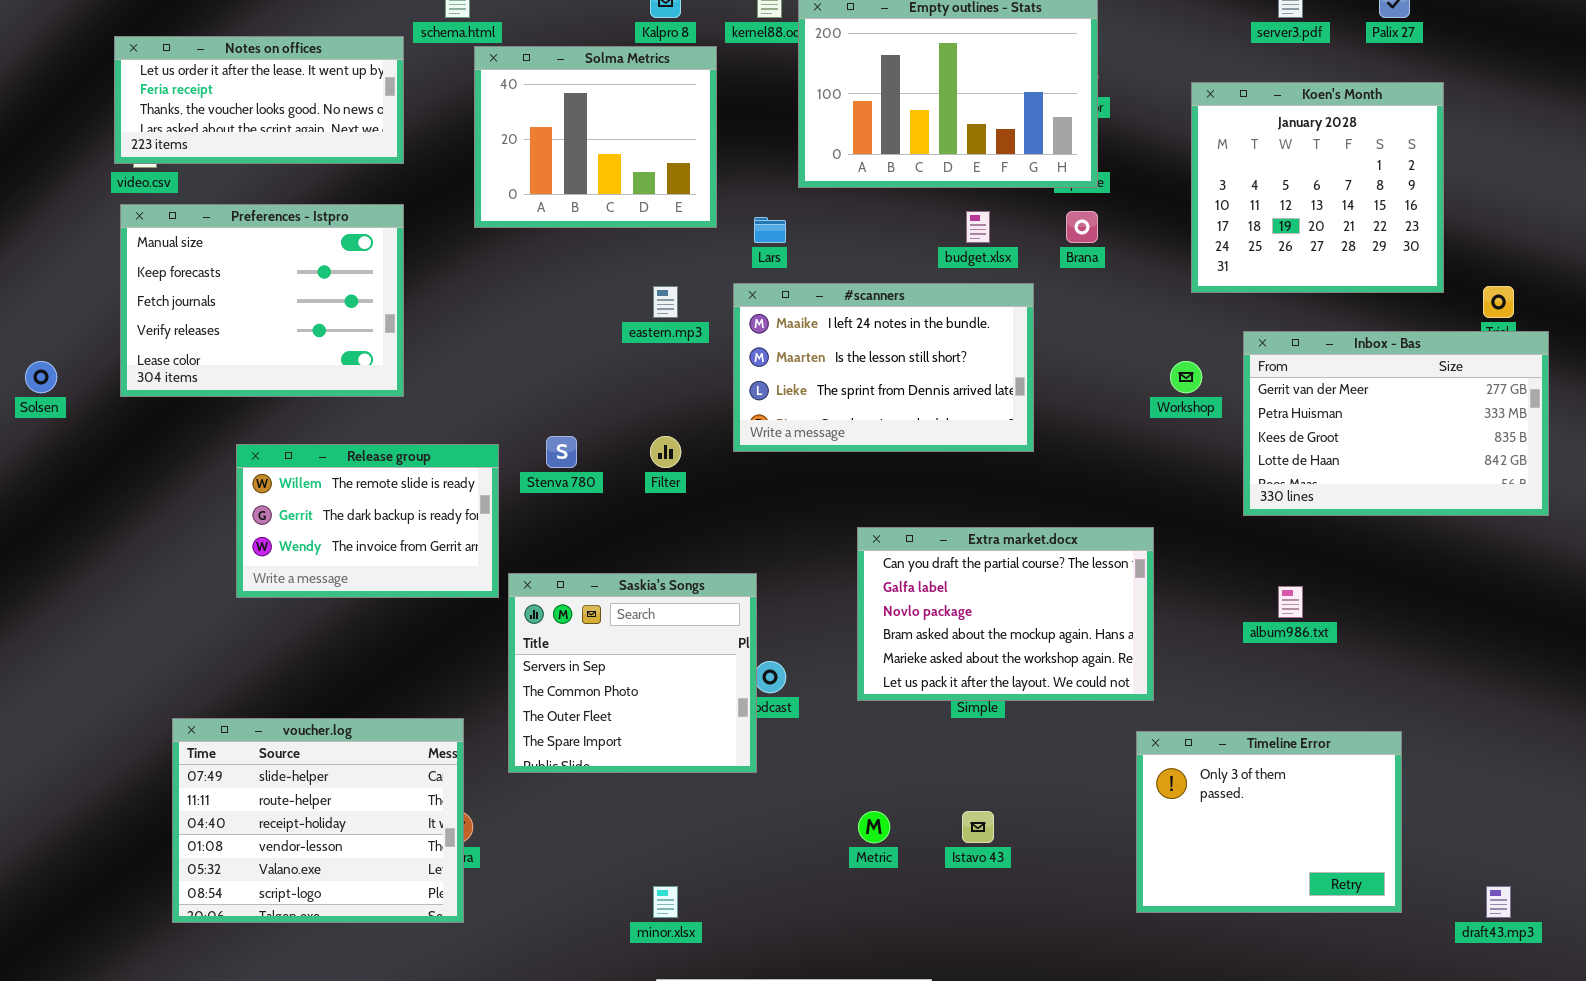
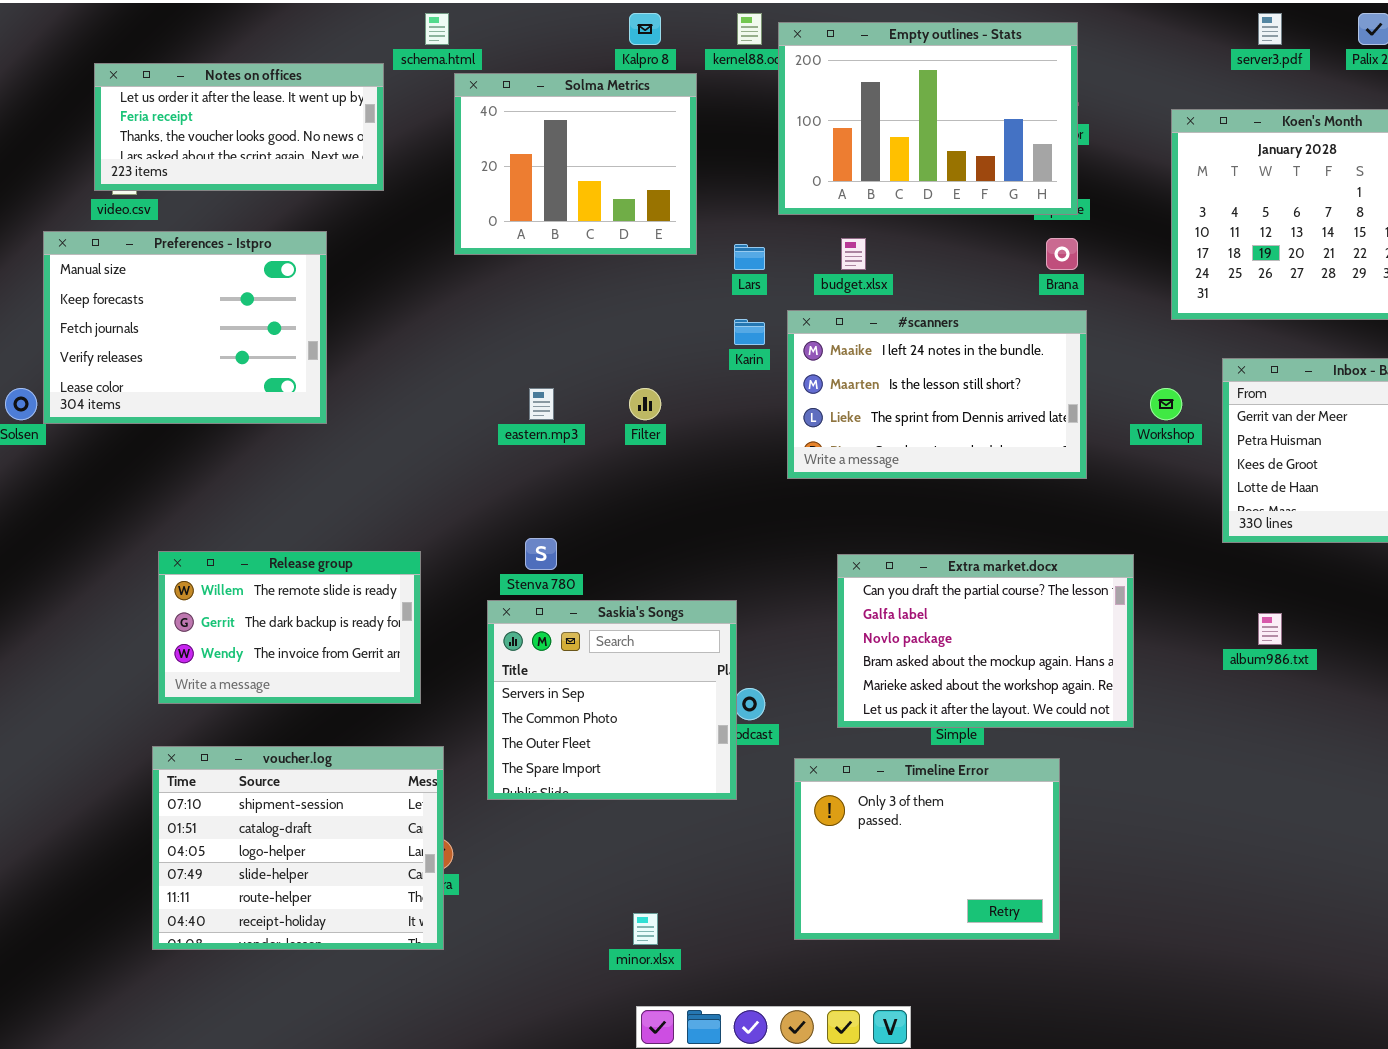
Preferences - Istpro: [120,204,404,397] -> [43,231,327,424], moved
budget.xlsx: [966,211,990,243] -> [841,238,866,270], moved
#scanners: [733,283,1034,452] -> [787,310,1087,479], moved
eastern.mp3: [653,286,678,318] -> [529,388,554,420], moved
Stenva 780: [546,436,577,468] -> [525,538,557,570], moved
Filter: [650,436,681,468] -> [629,388,661,420], moved
Release group: [236,444,499,598] -> [158,551,421,704], moved
voucher.log: [172,718,464,923] -> [152,746,444,950], scrolled up 3 rows
Timeline Error: [1136,731,1402,913] -> [794,758,1060,940], moved

